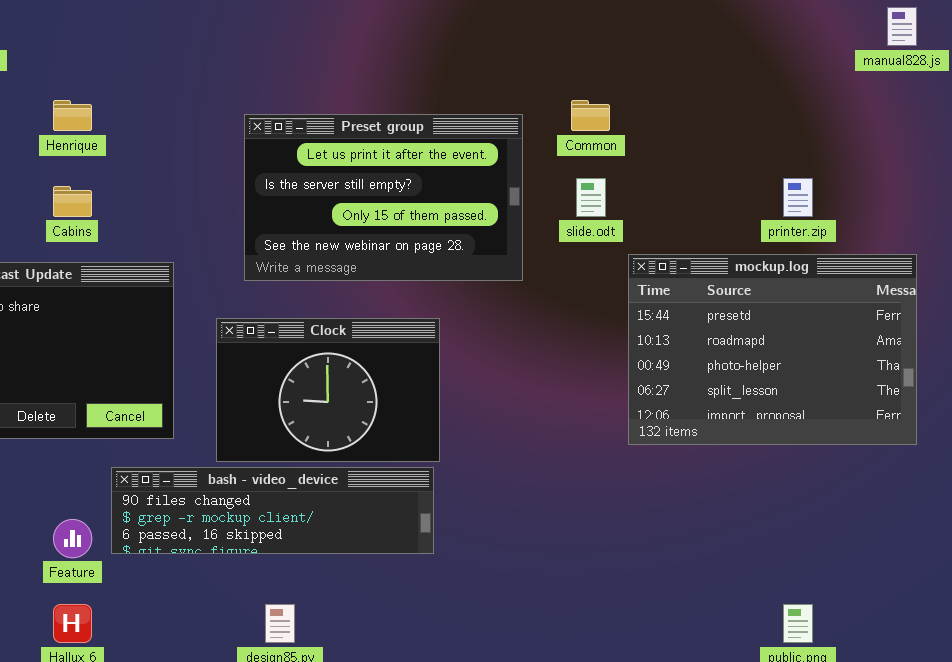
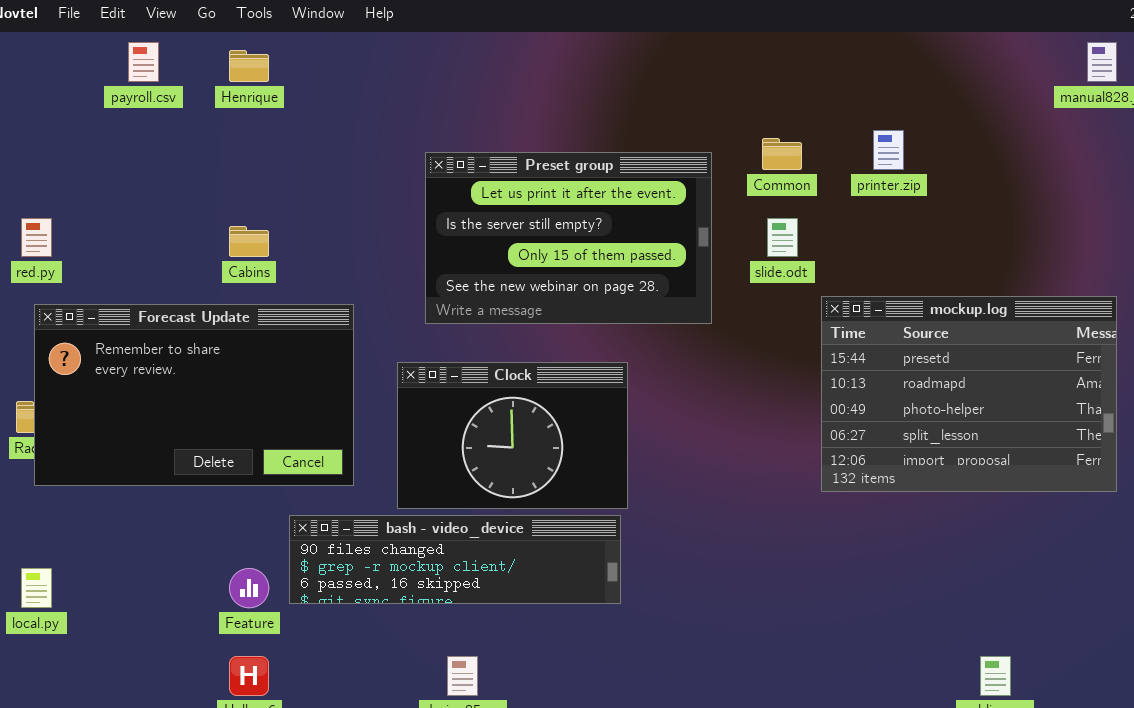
Henrique: [53,100,92,131] -> [229,50,269,82], moved
printer.zip: [783,178,813,217] -> [873,130,904,170], moved

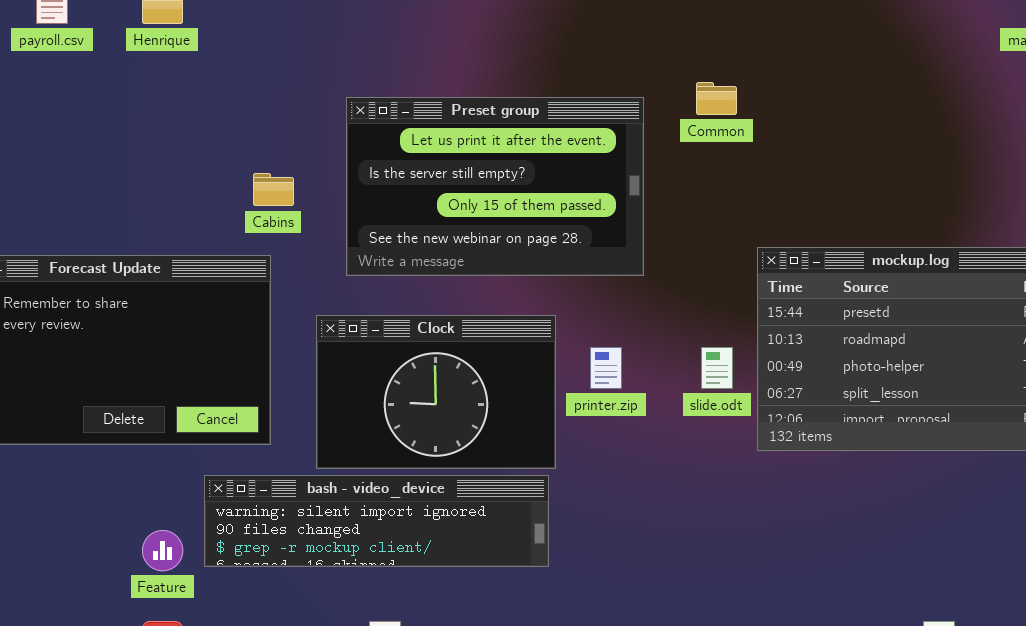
printer.zip: [873,130,904,170] -> [590,347,622,389], moved
slide.odt: [767,218,798,257] -> [701,347,733,389], moved
Cabins: [229,226,269,257] -> [253,173,294,206], moved
bash - video_device: [289,515,621,604] -> [204,475,549,567], scrolled up 1 row

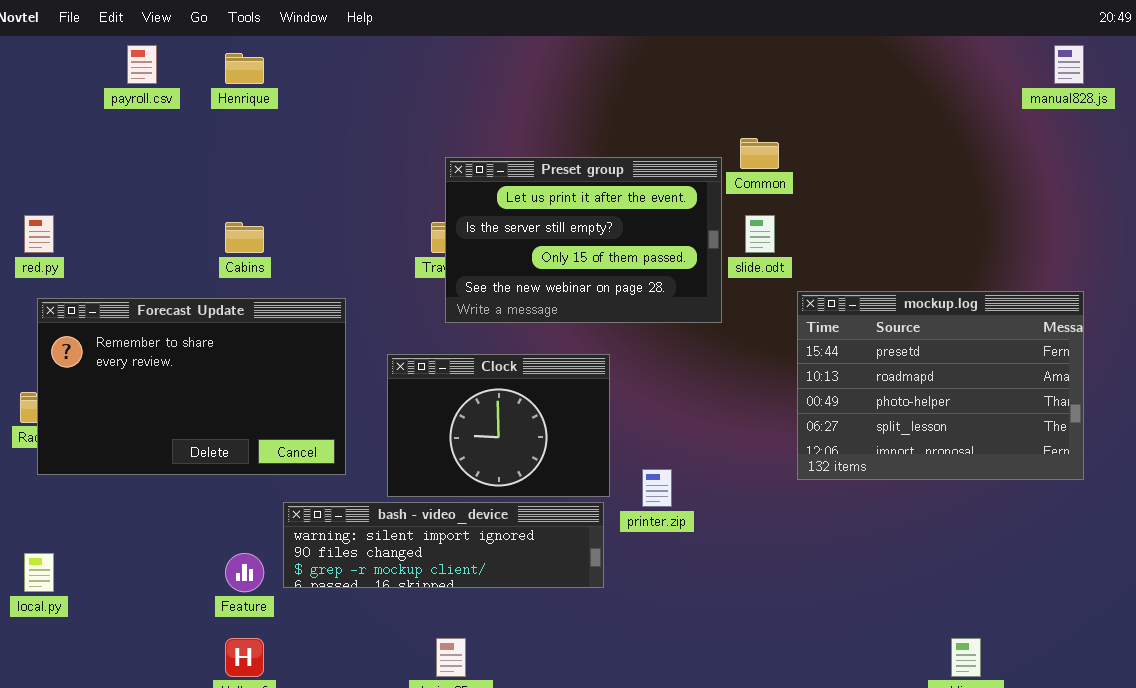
Preset group: [346,97,644,276] -> [445,157,722,323], moved
Cabins: [253,173,294,206] -> [225,222,264,253], moved
printer.zip: [590,347,622,389] -> [642,469,672,507], moved
slide.odt: [701,347,733,389] -> [745,215,775,253], moved

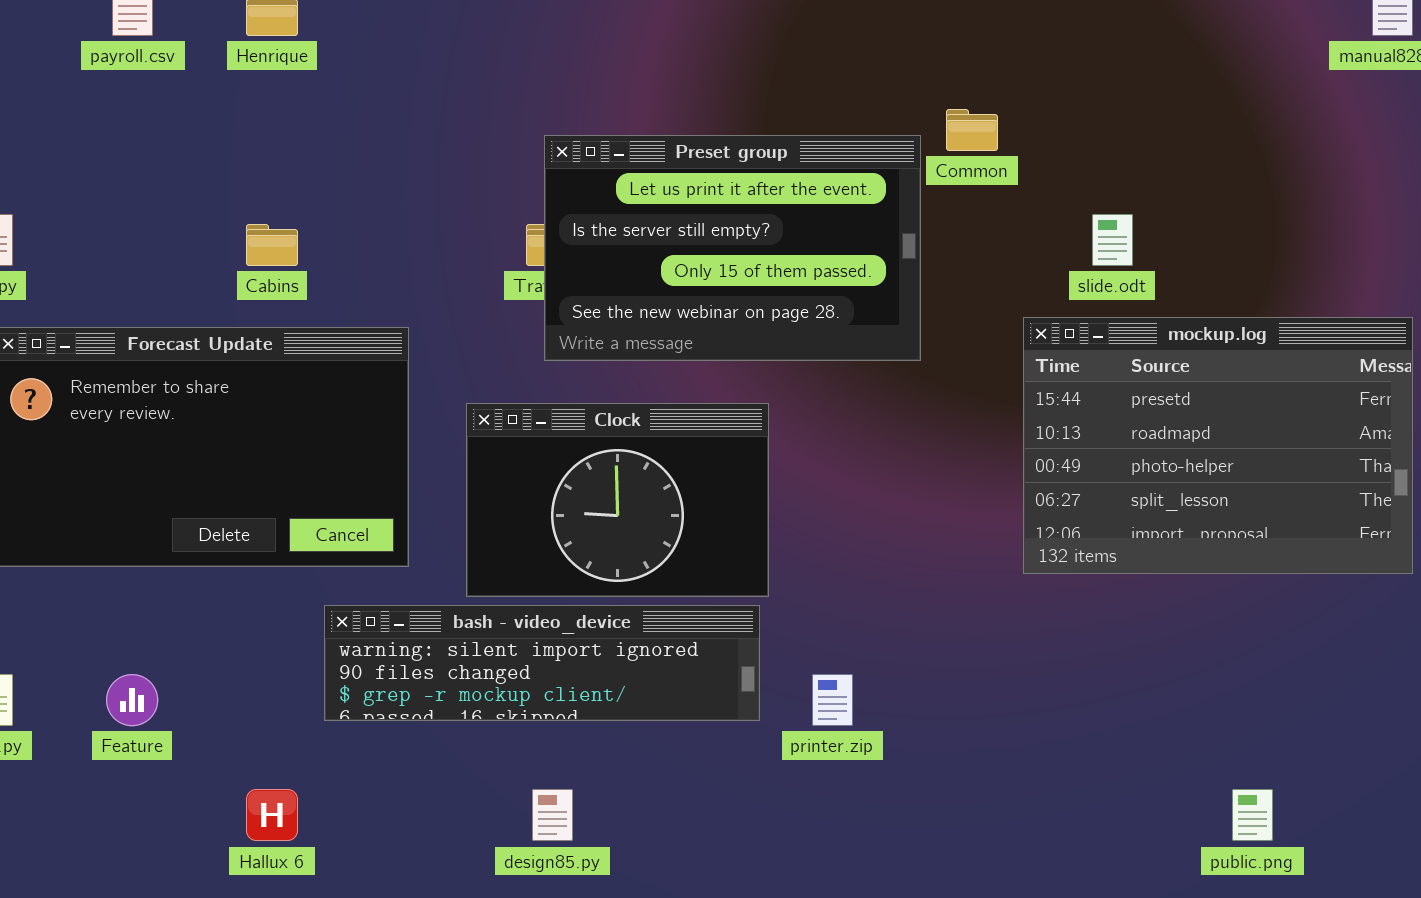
slide.odt: [745,215,775,253] -> [1092,214,1133,266], moved
printer.zip: [642,469,672,507] -> [812,674,853,726], moved
Feature: [225,553,264,592] -> [106,674,158,726], moved

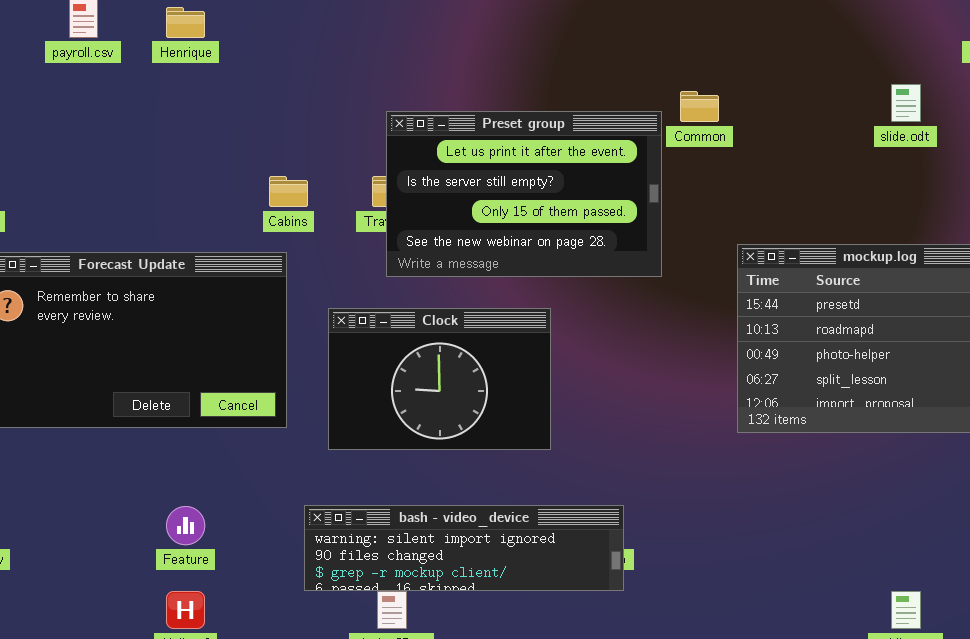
slide.odt: [1092,214,1133,266] -> [891,84,921,122], moved
Cabins: [246,224,298,266] -> [269,176,308,207], moved
bash - video_device: [324,605,760,721] -> [304,505,624,591], moved
Feature: [106,674,158,726] -> [166,506,205,545], moved

